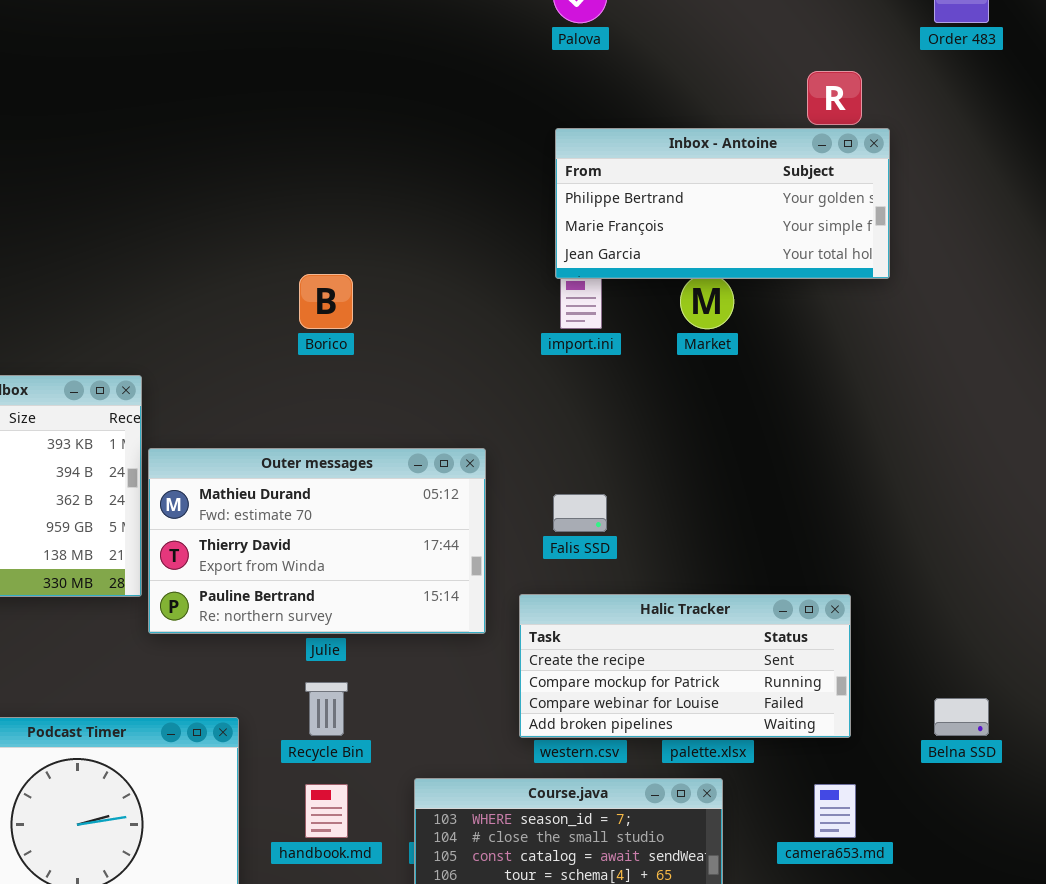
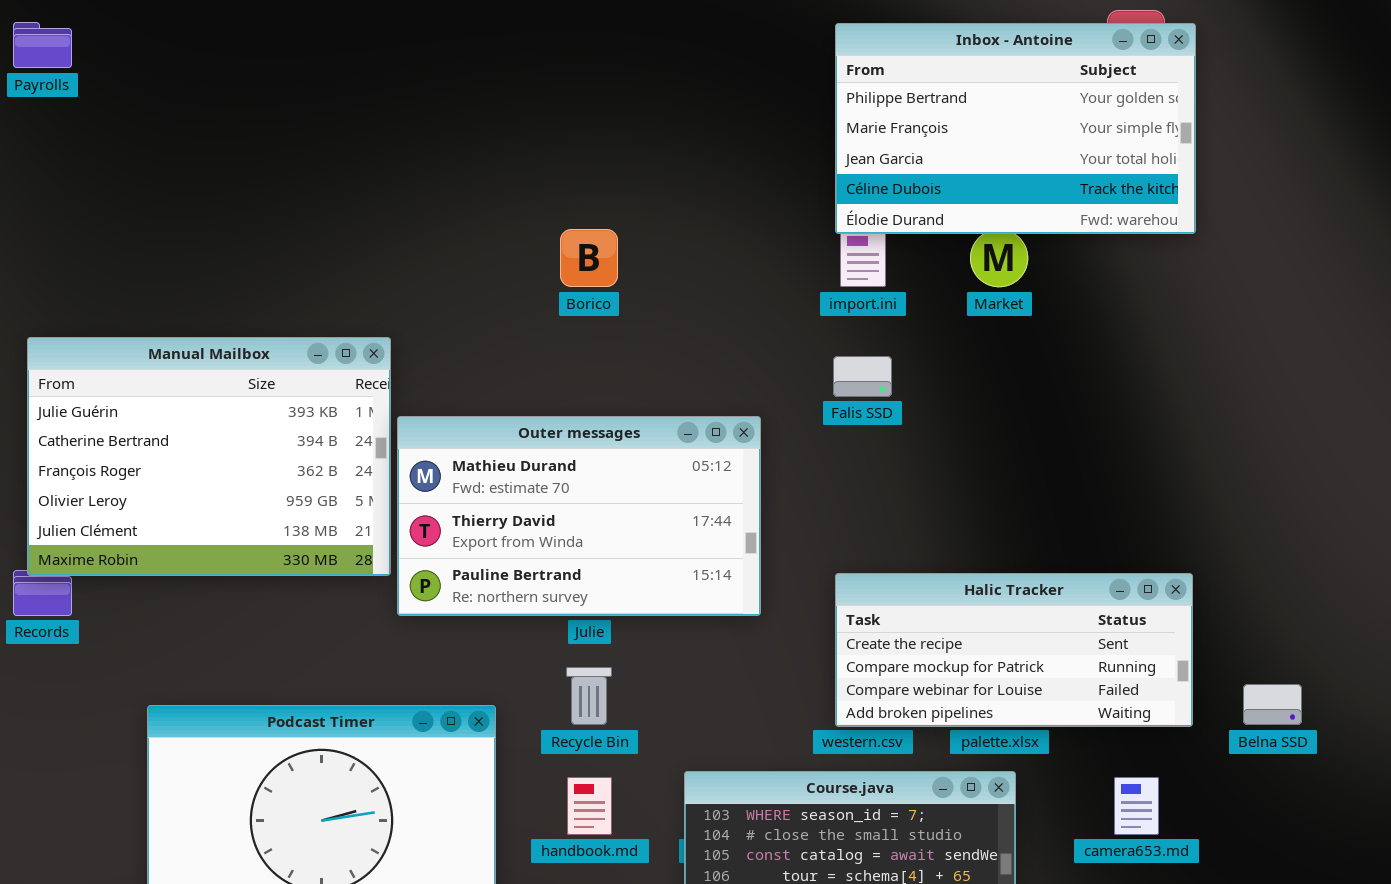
Inbox - Antoine: [555,128,890,279] -> [835,23,1196,234], resized
Falis SSD: [553,494,607,532] -> [833,356,892,397], moved
Halic Tracker: [519,594,851,738] -> [835,573,1193,727], moved

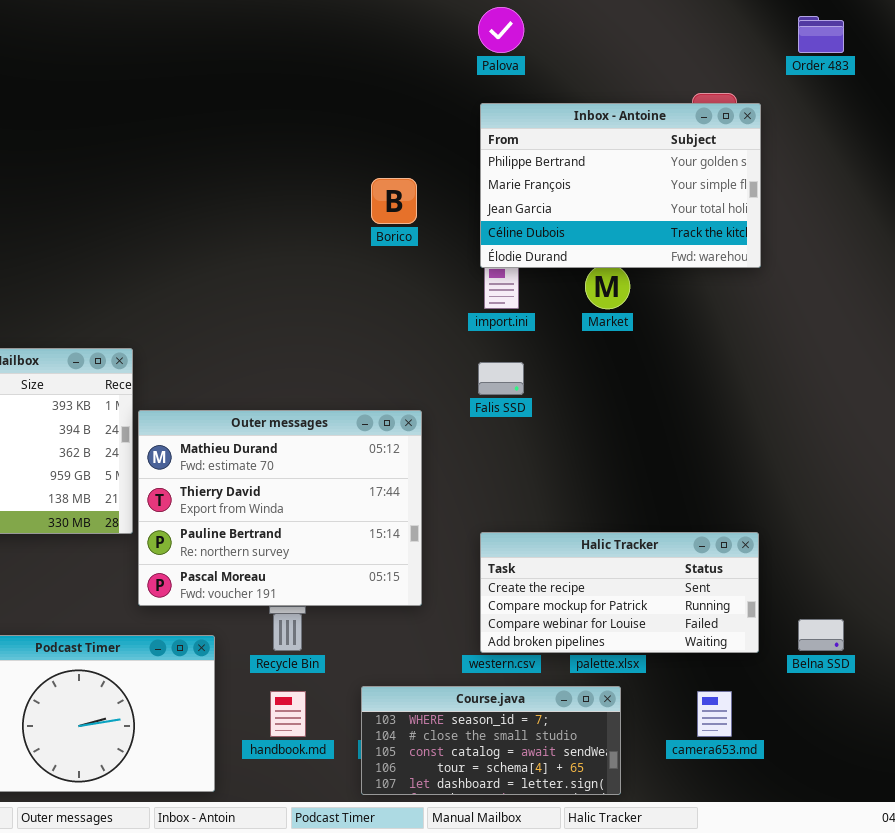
Borico: [560,229,618,287] -> [371,178,417,224], moved
Outer messages: [397,416,761,616] -> [138,410,422,606], resized

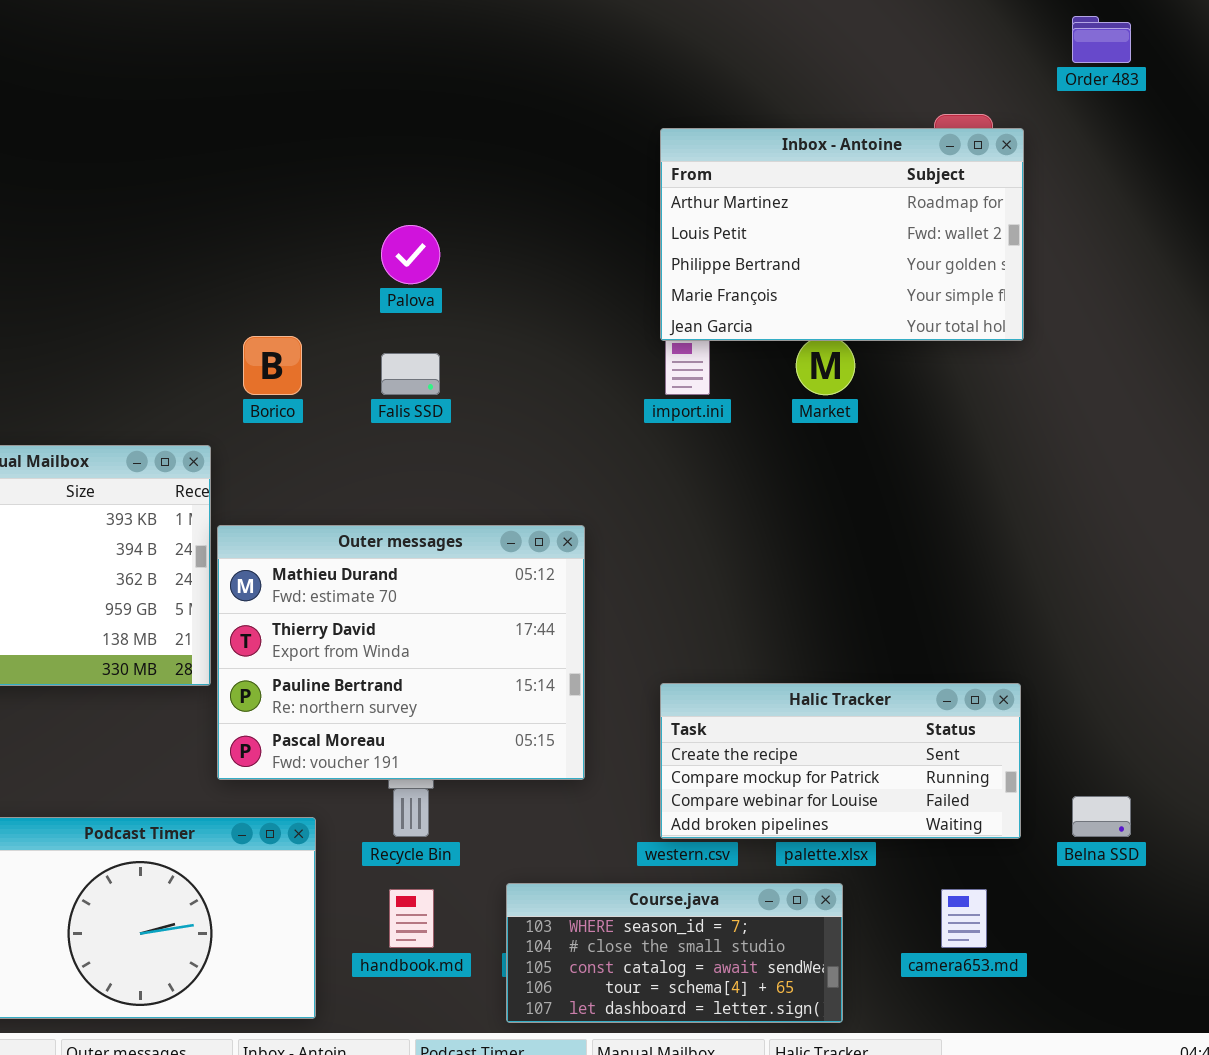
Palova: [478,7,524,53] -> [381,225,440,284], moved
Inbox - Antoine: [480,103,761,268] -> [660,128,1024,341], scrolled up 2 rows
Borico: [371,178,417,224] -> [243,336,302,395], moved
Falis SSD: [478,362,524,395] -> [381,353,440,395], moved

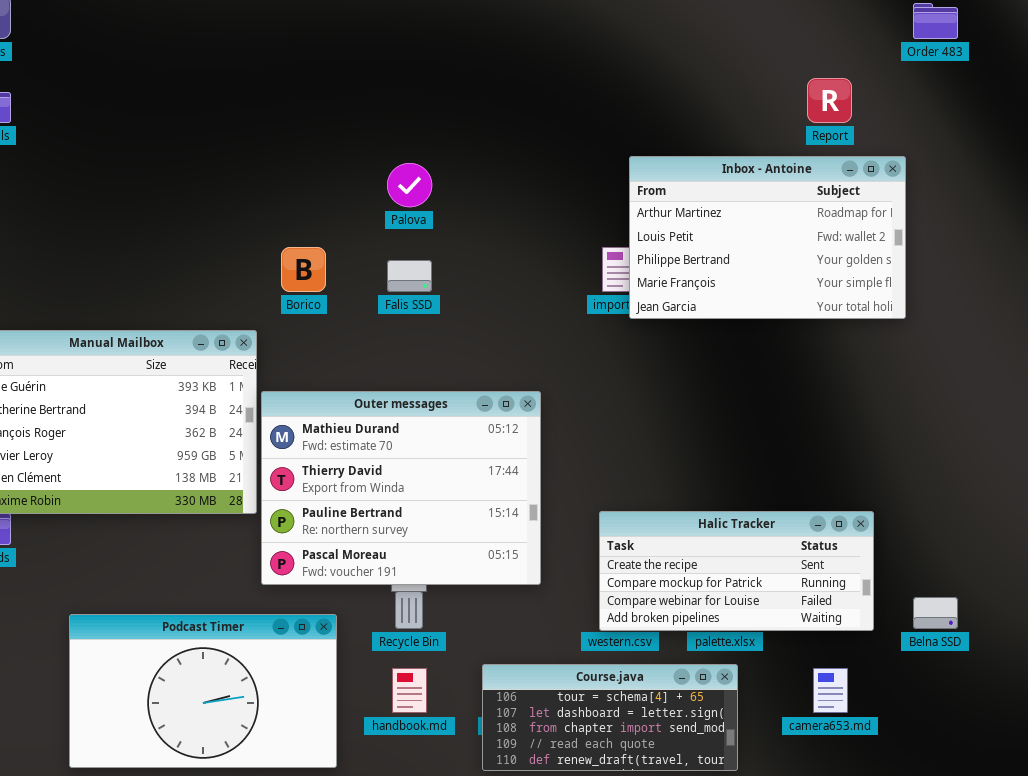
Inbox - Antoine: [660,128,1024,341] -> [629,156,906,319], moved
Course.java: [506,883,843,1023] -> [482,664,738,771], scrolled down 3 rows

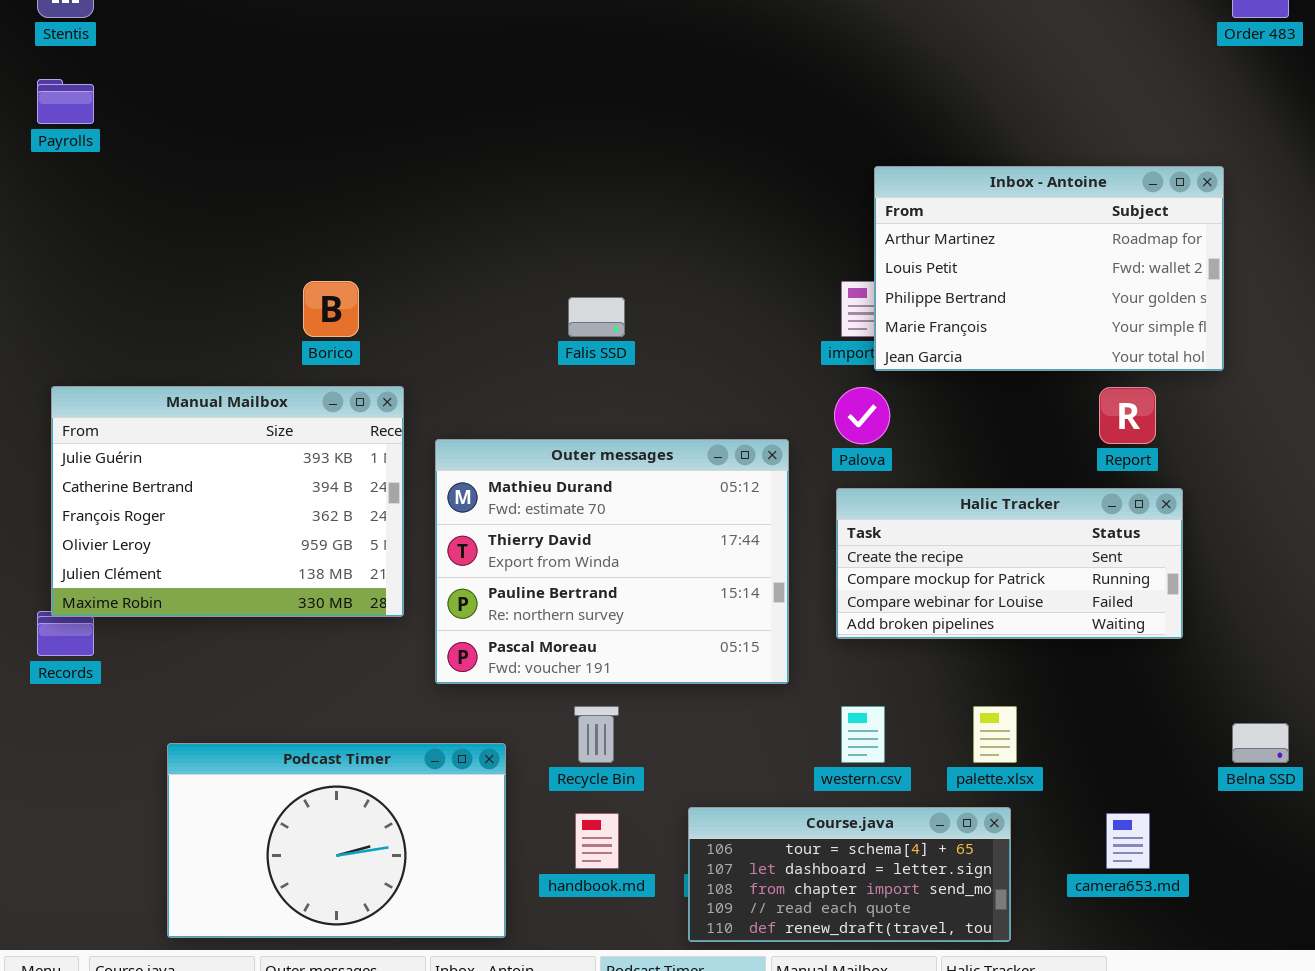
Report: [807,78,852,123] -> [1099,387,1156,444], moved
Palova: [387,163,432,207] -> [834,387,890,444], moved
Borico: [281,247,326,292] -> [303,281,359,337], moved
Outer messages: [261,391,541,585] -> [435,439,789,684], moved
Halic Tracker: [599,511,874,631] -> [836,488,1183,639], moved

